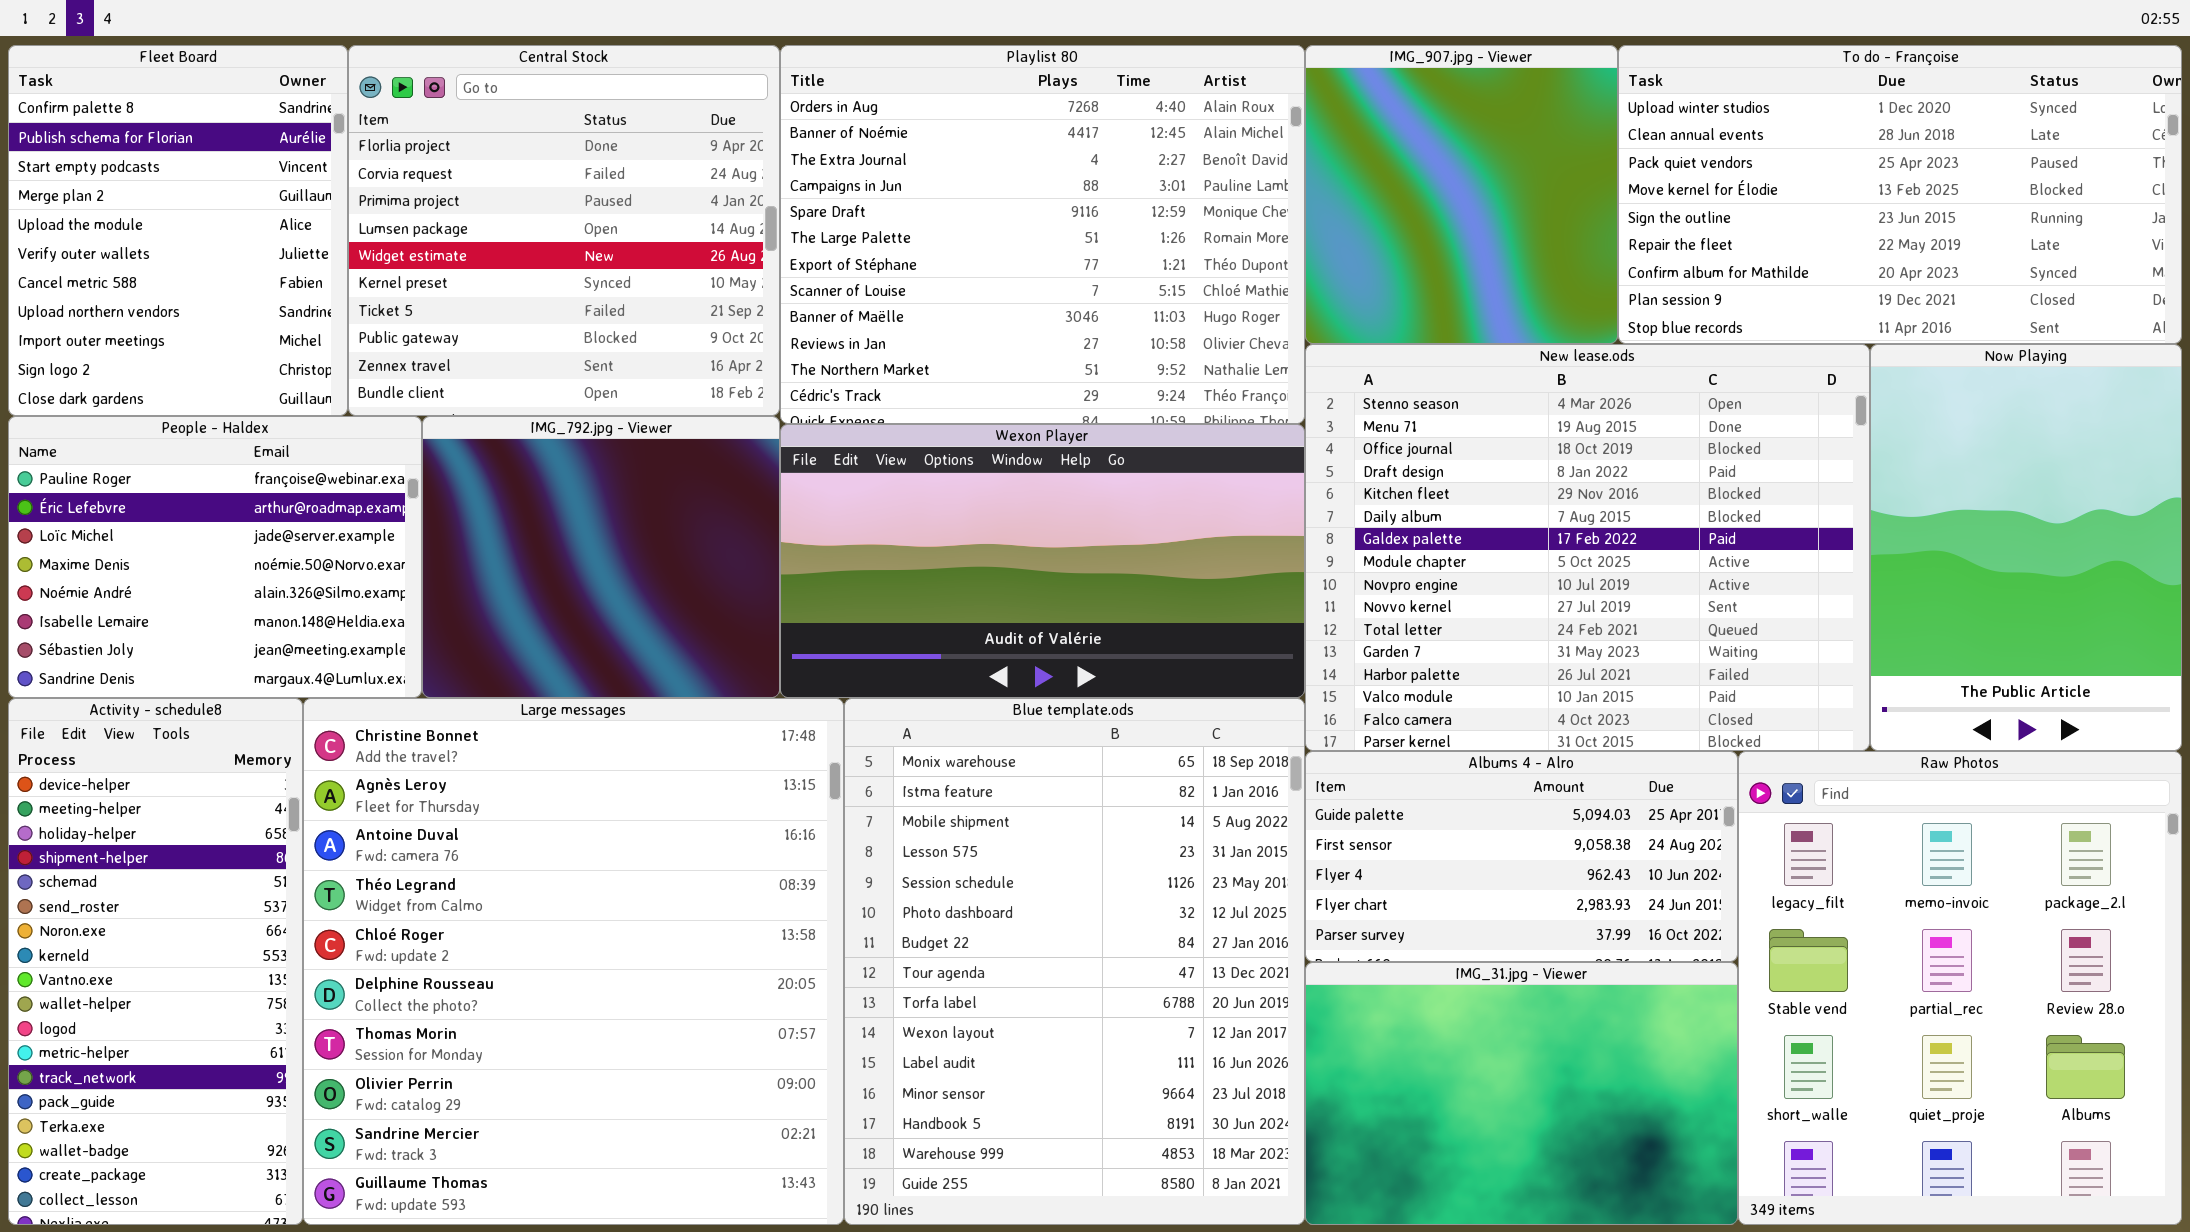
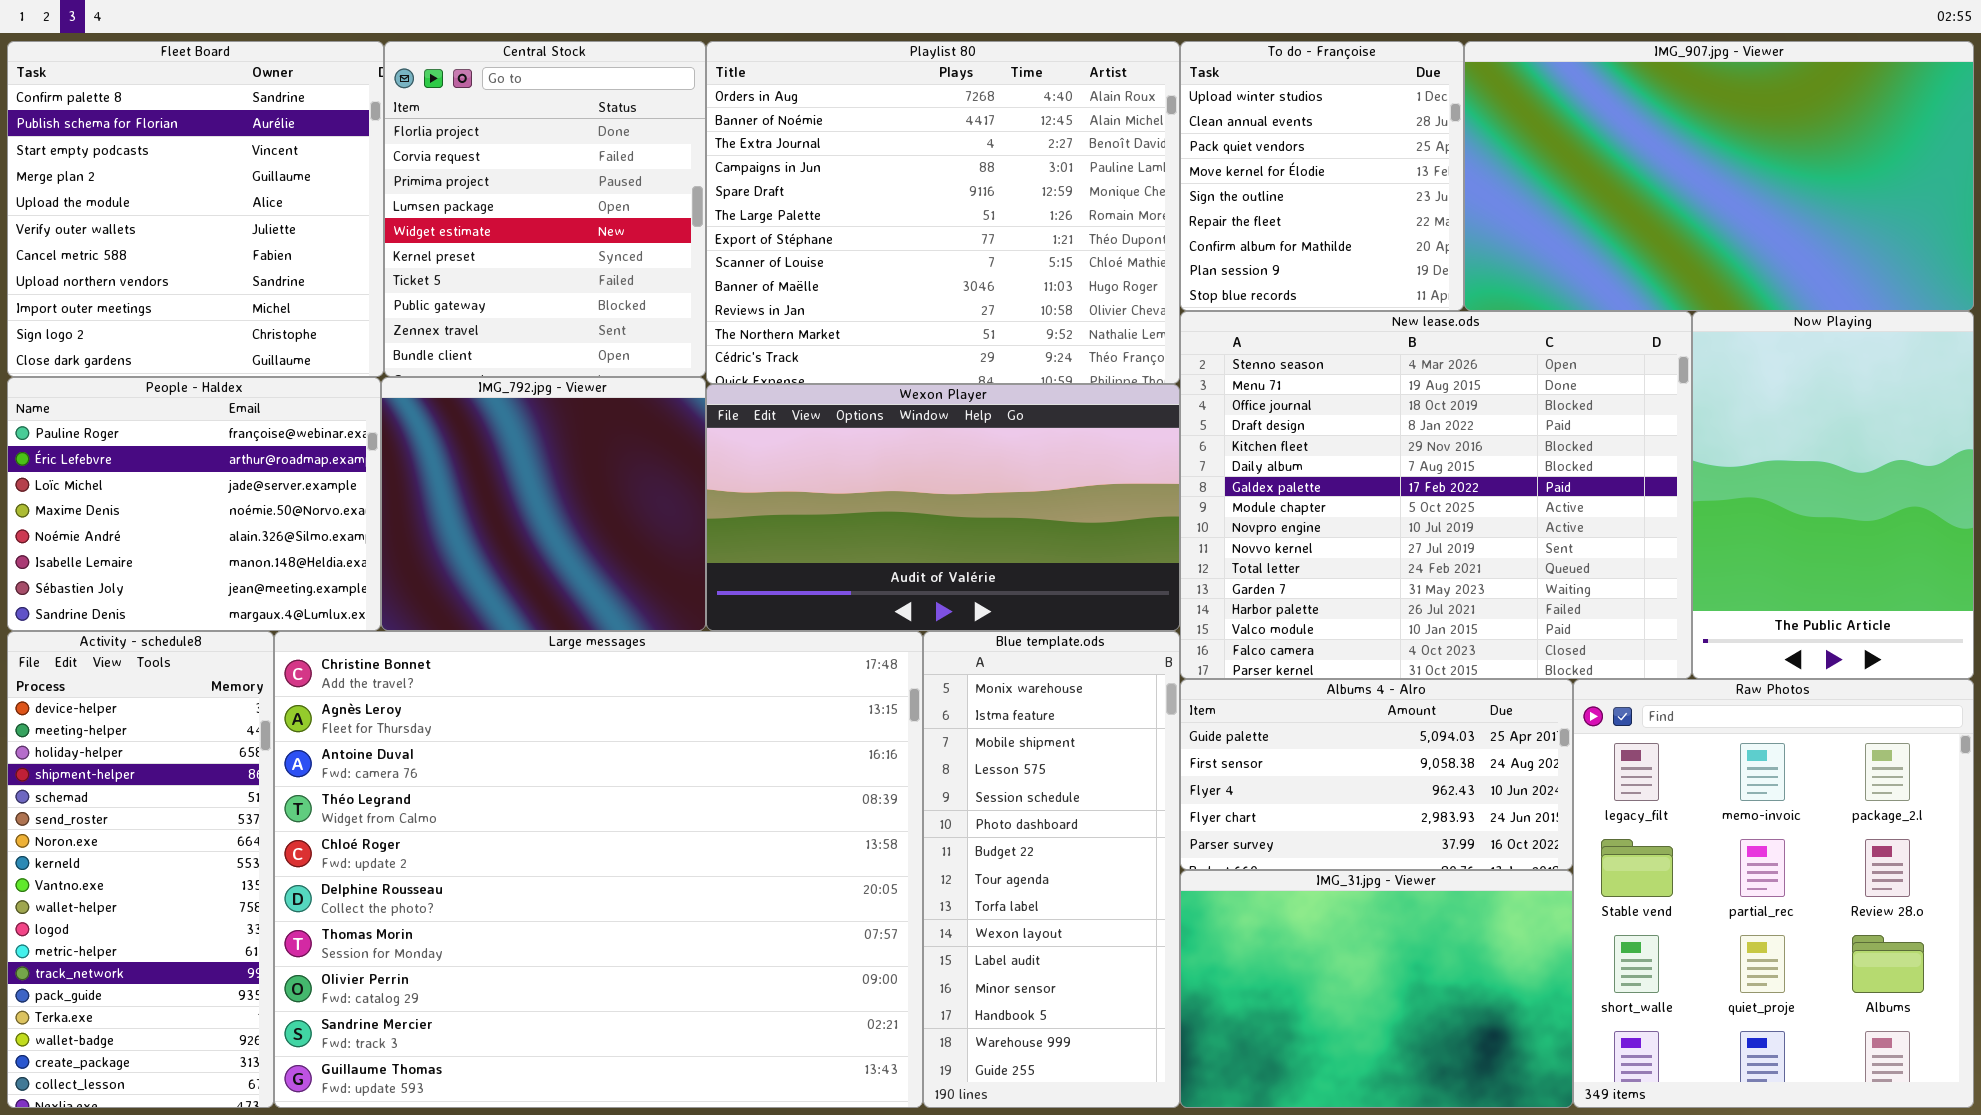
Fleet Board: [8,45,348,416] -> [7,41,384,377], resized
Central Stock: [348,45,780,416] -> [384,41,706,377], resized
IMG_907.jpg - Viewer: [1305,45,1618,344] -> [1464,41,1974,311], moved, resized
To do - Françoise: [1618,45,2182,344] -> [1180,41,1464,311], moved, resized
Large messages: [303,698,844,1225] -> [274,631,923,1108], resized
Blue template.ods: [844,698,1305,1225] -> [923,631,1180,1108], resized

